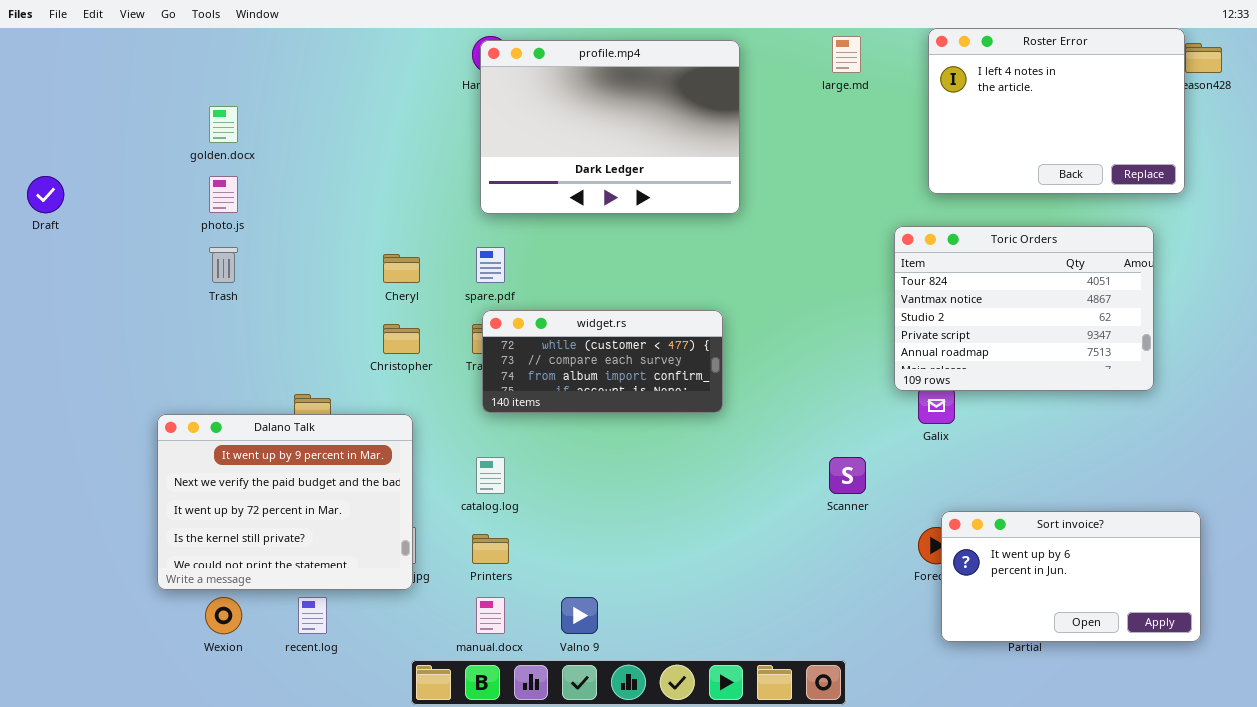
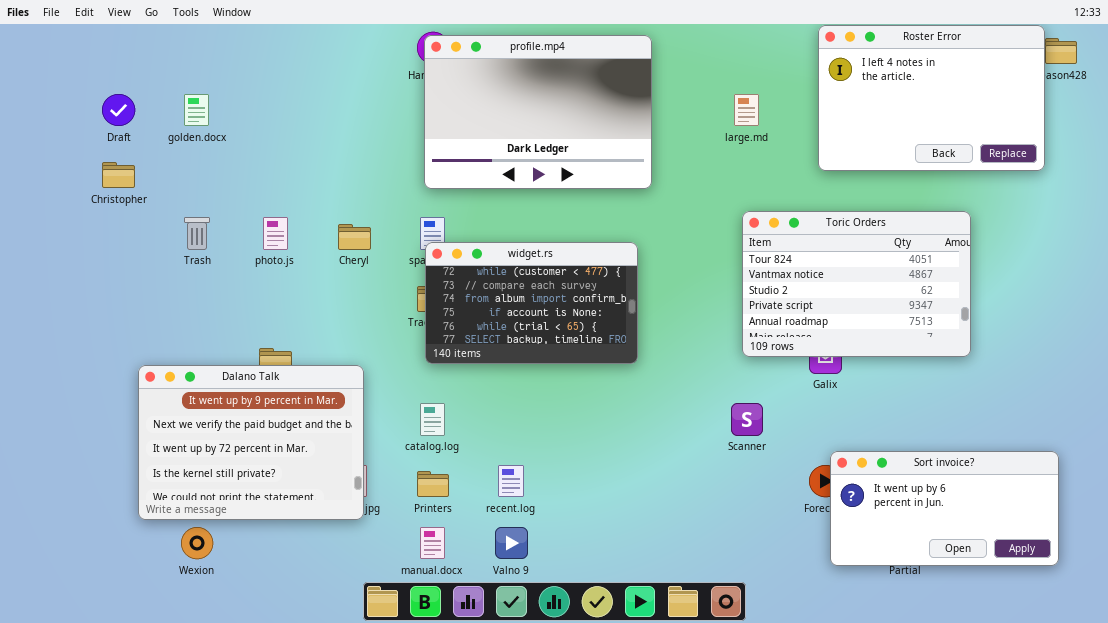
large.md: [832,36,861,73] -> [734,94,759,126], moved
Draft: [27,176,64,213] -> [102,94,135,126], moved
photo.js: [209,176,238,213] -> [263,217,288,250], moved
Toric Orders: [894,226,1154,391] -> [742,211,971,357], moved
widget.rs: [482,310,723,413] -> [425,242,638,364], resized
Christopher: [383,324,420,354] -> [102,162,135,188], moved
recent.log: [298,597,327,634] -> [498,465,524,497], moved

